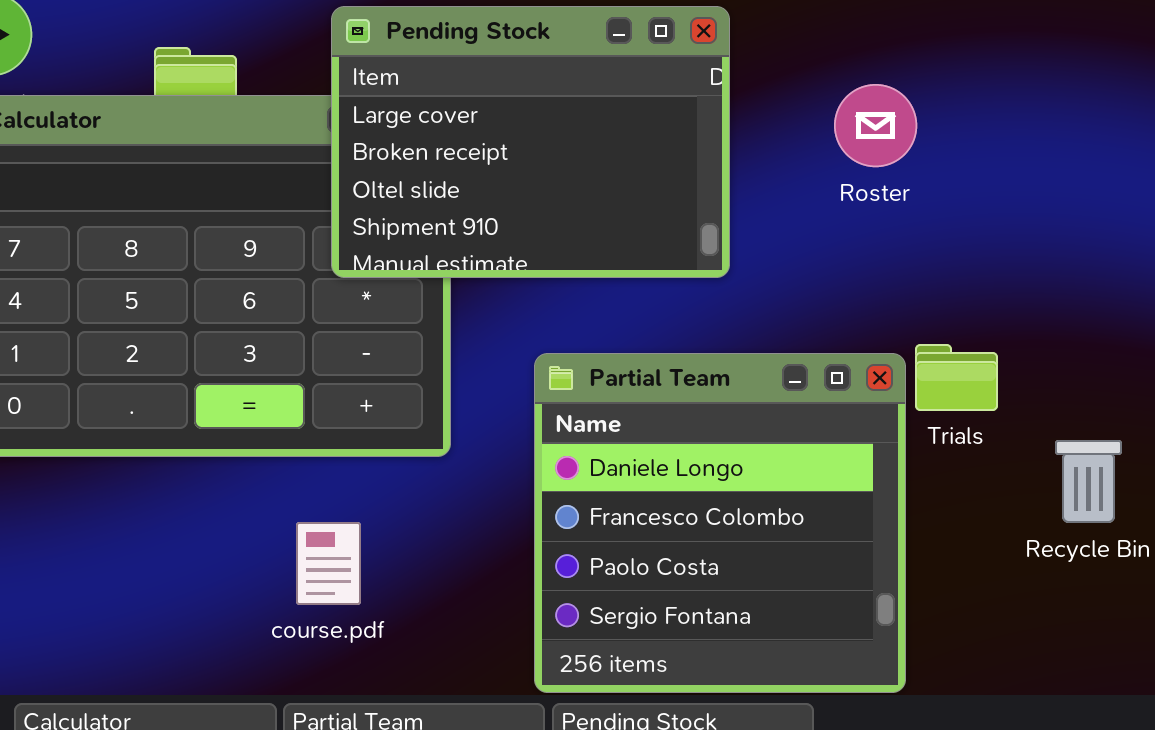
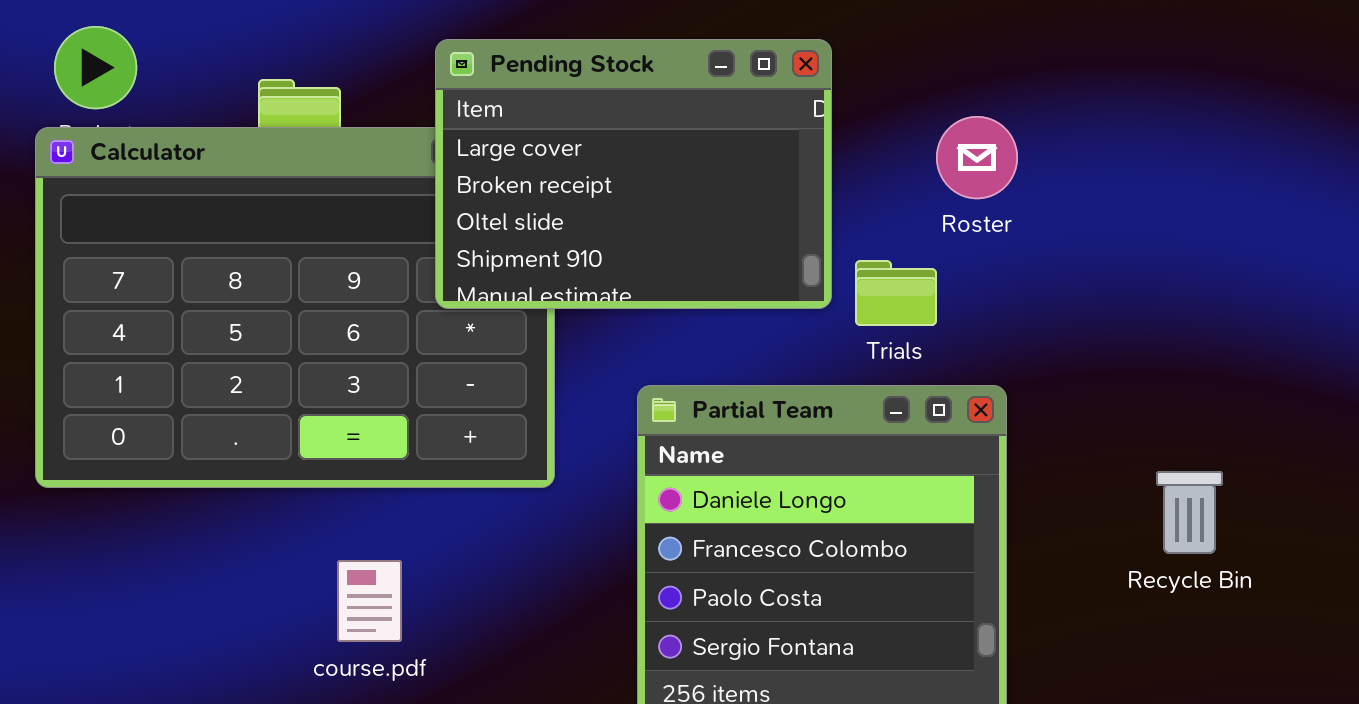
Trials: [915,344,998,411] -> [855,260,937,326], moved
course.pdf: [296,522,361,605] -> [337,560,402,642], moved

